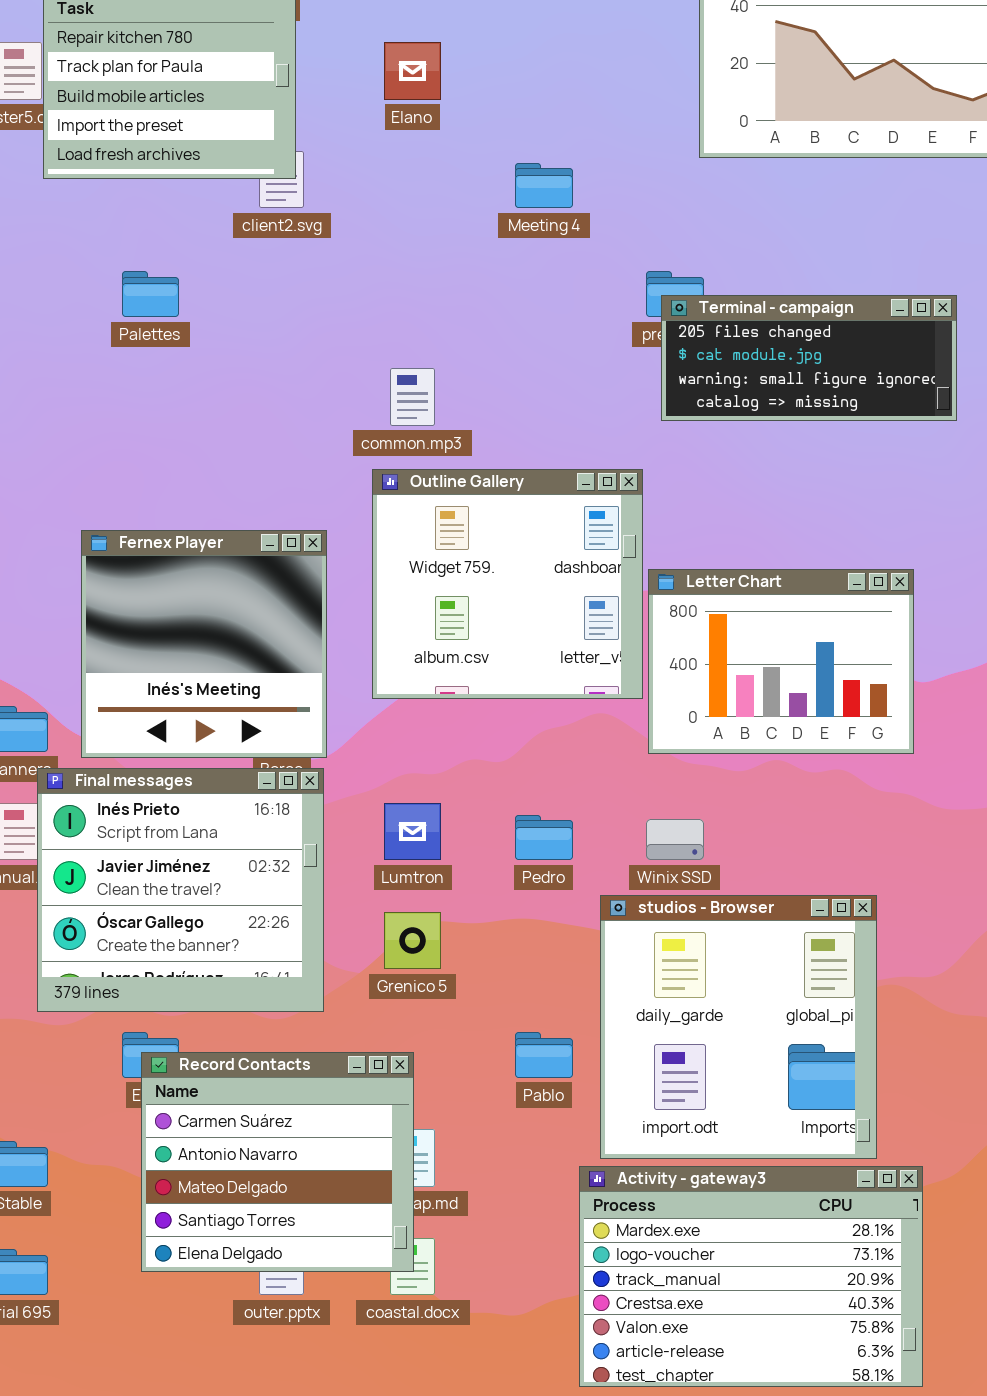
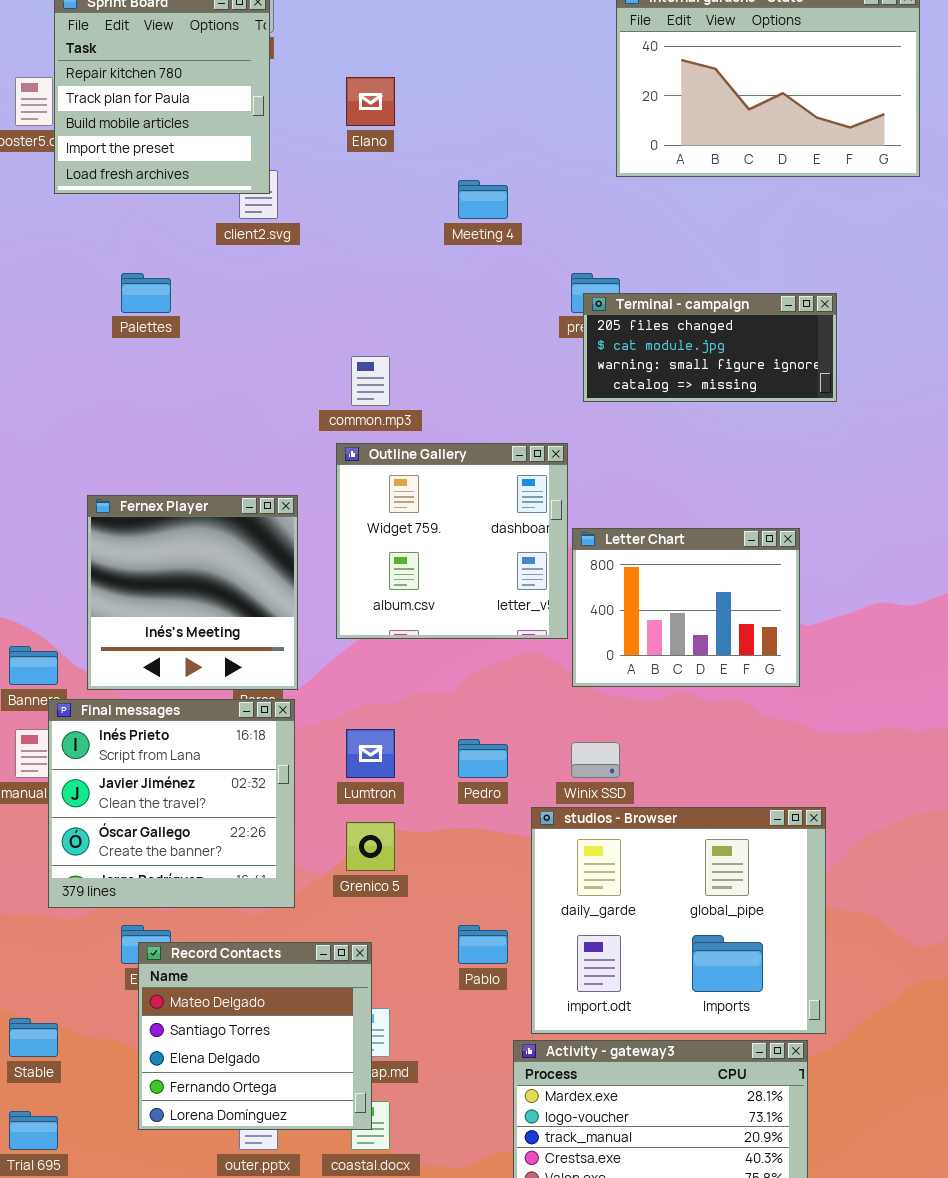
studios - Browser: [600,895,877,1159] -> [531,807,826,1034], resized
Record Contacts: [141,1052,414,1272] -> [138,942,372,1130], scrolled down 2 rows

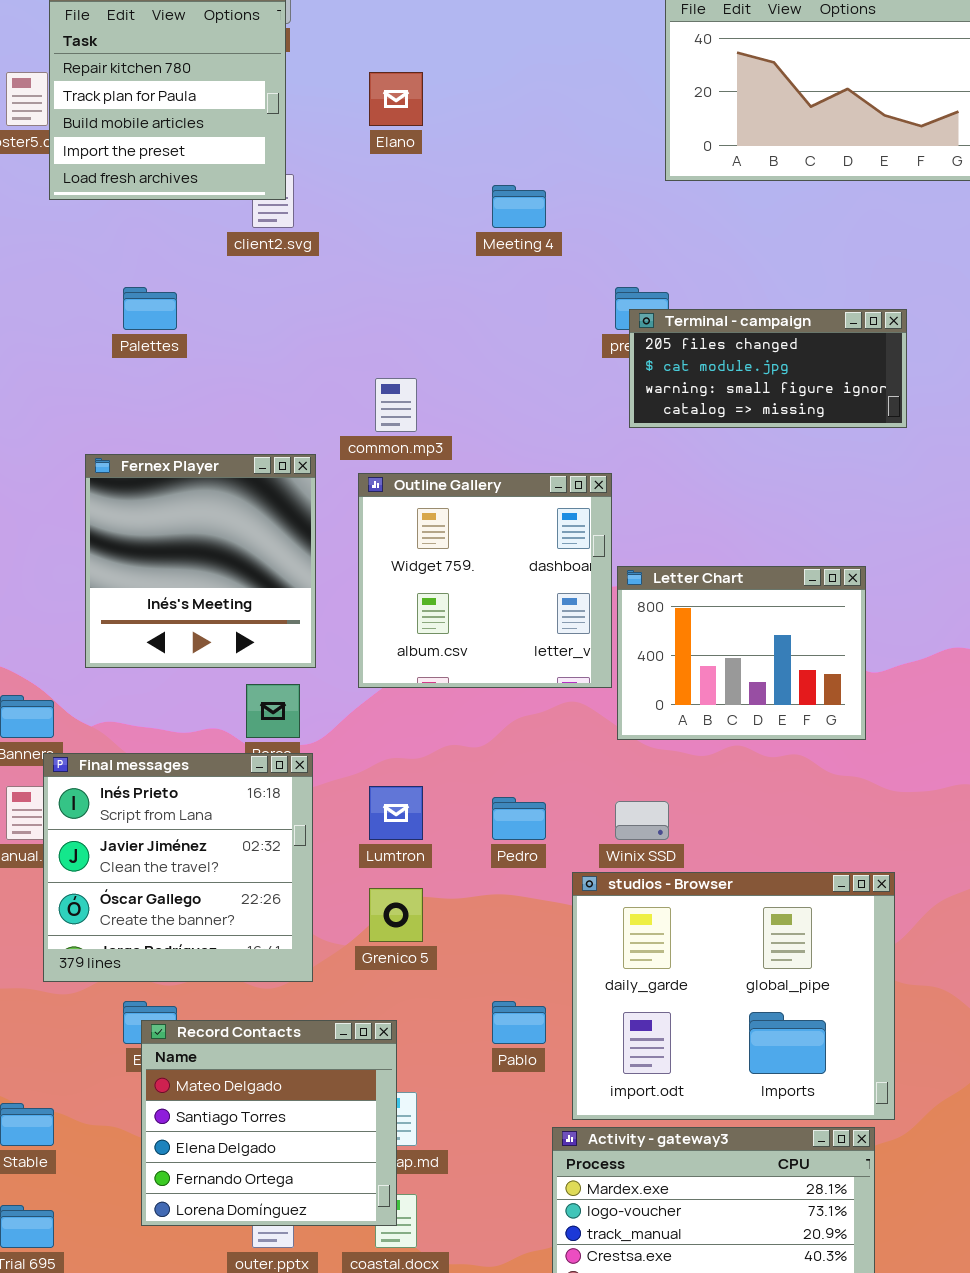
Fernex Player: [87,495,298,690] -> [85,454,316,668], moved

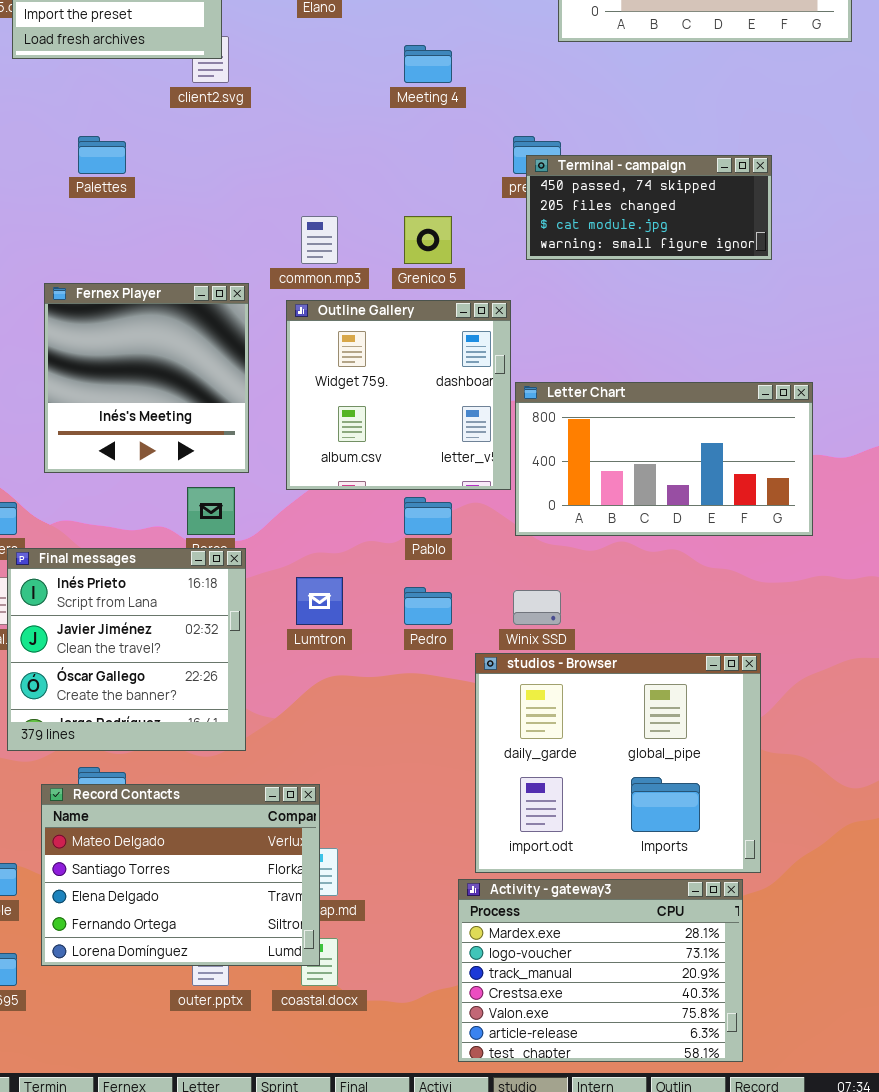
Terminal - campaign: [629,309,907,428] -> [526,155,772,260], scrolled up 1 row
Letter Chart: [617,566,866,740] -> [515,382,813,536], resized
Grenico 5: [369,888,423,942] -> [404,216,452,264], moved
Pablo: [492,1001,546,1044] -> [404,497,452,535], moved
Record Contacts: [141,1020,397,1226] -> [41,784,320,966], resized

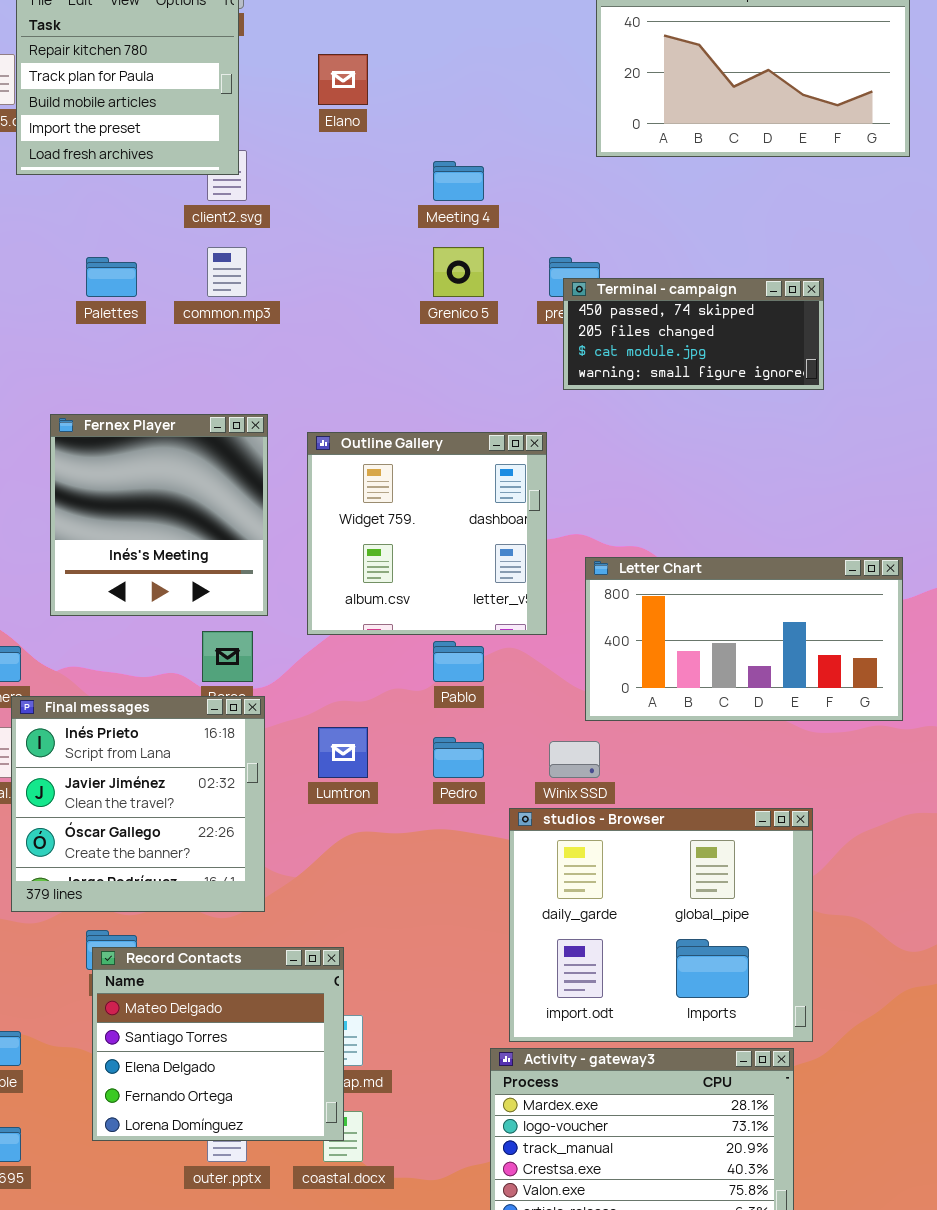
common.mp3: [301,216,338,264] -> [207,247,247,297], moved
Grenico 5: [404,216,452,264] -> [433,247,484,297], moved
Letter Chart: [515,382,813,536] -> [585,557,903,721], moved
Record Contacts: [41,784,320,966] -> [92,947,344,1141], resized

